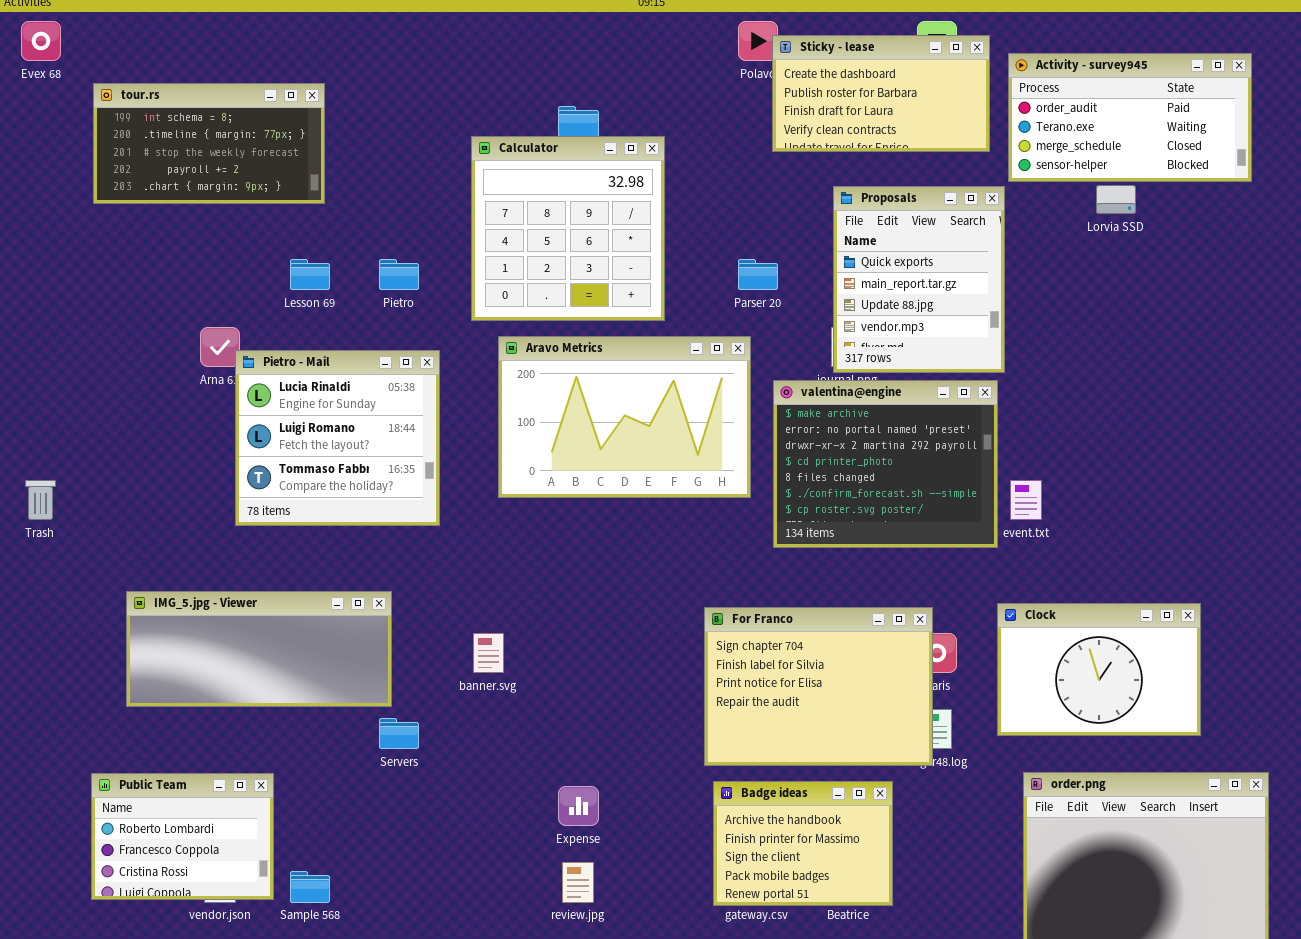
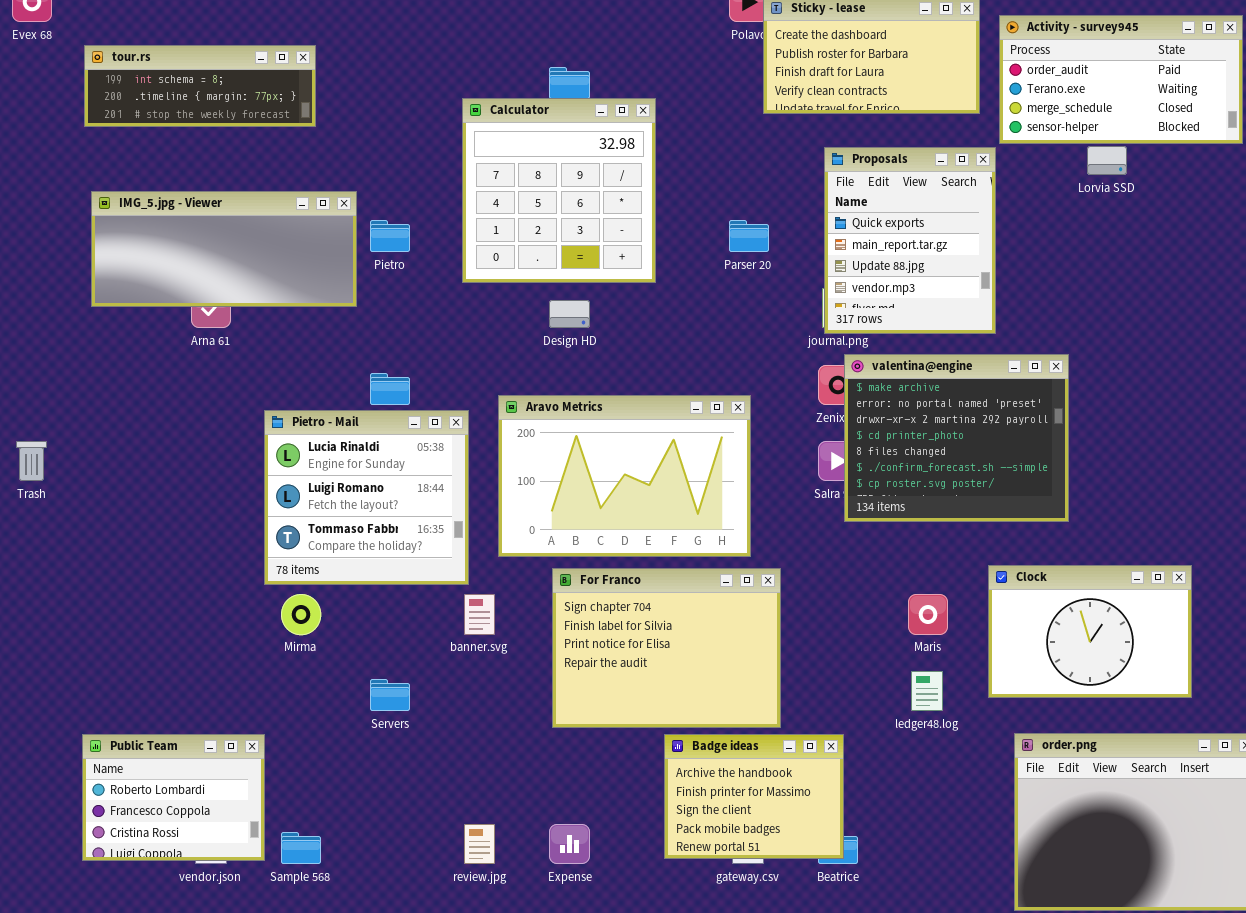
tour.rs: [93,83,325,204] -> [84,45,316,127], resized
Aravo Metrics: [498,336,751,498] -> [498,395,751,557], moved
Pietro - Mail: [235,350,440,526] -> [264,410,469,585], moved
valentina@engine: [773,380,998,548] -> [844,354,1069,522], moved
IMG_5.jpg - Viewer: [126,591,392,707] -> [91,191,357,307], moved
For Franco: [704,607,933,766] -> [552,568,781,728], moved
Badge ideas: [713,781,893,906] -> [664,734,844,859], moved
Expense: [558,786,599,826] -> [549,824,590,864], moved
review.jpg: [562,862,594,903] -> [464,824,495,864], moved

